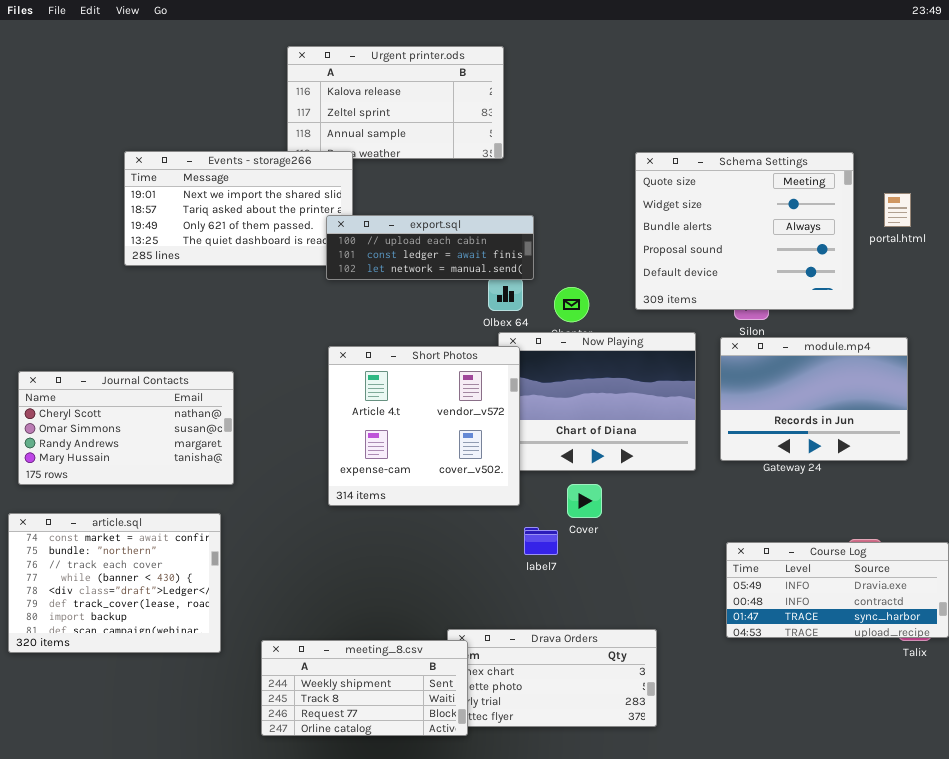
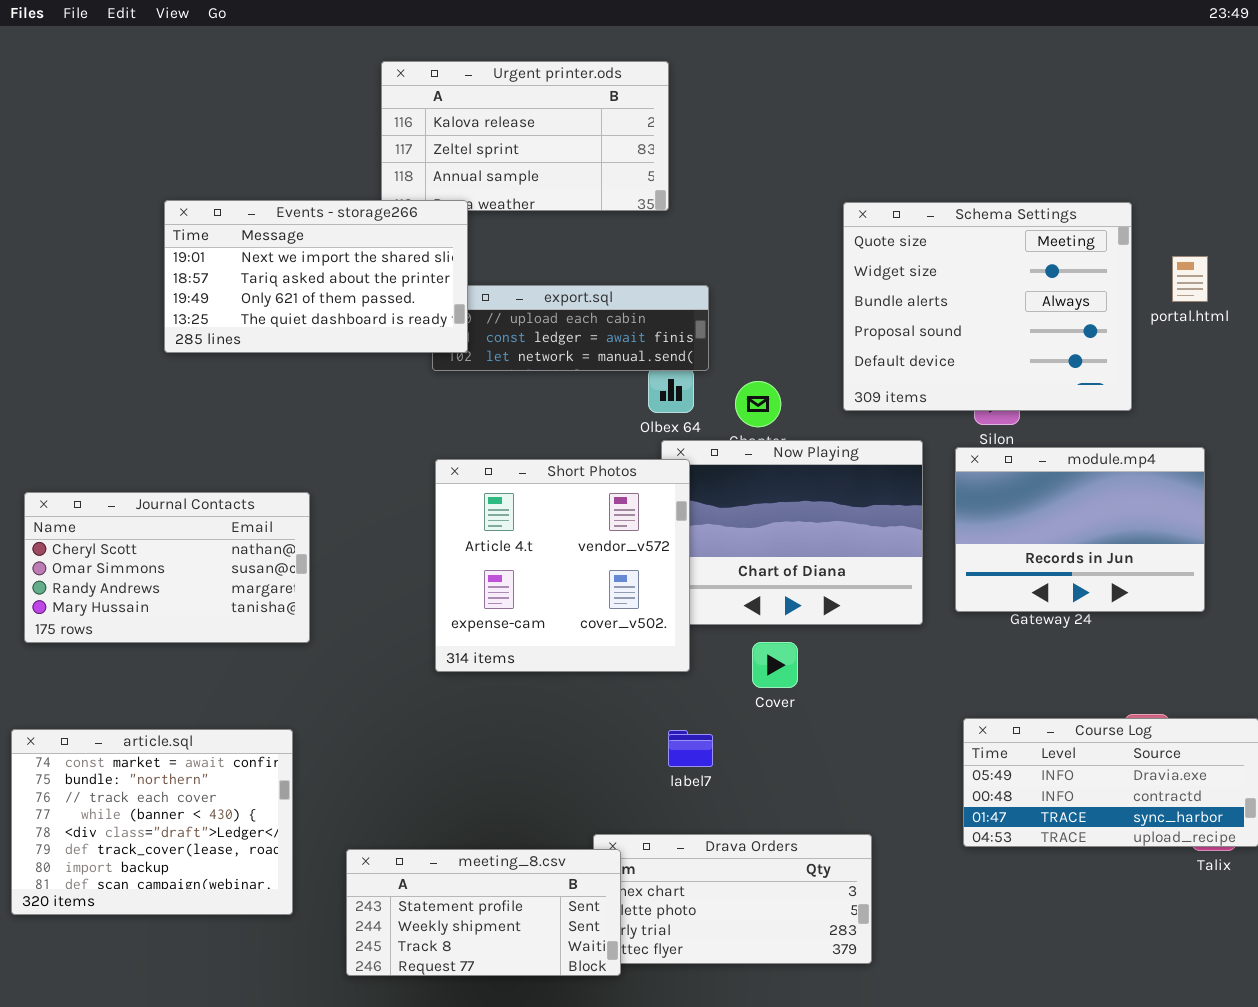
Events - storage266: [124,151,353,266] -> [164,200,468,353], raised
article.sql: [8,513,221,653] -> [11,729,293,915], moved
label7: [524,527,558,555] -> [668,730,713,767], moved
meeting_8.csv: [261,640,468,736] -> [346,849,621,976], scrolled up 1 row

